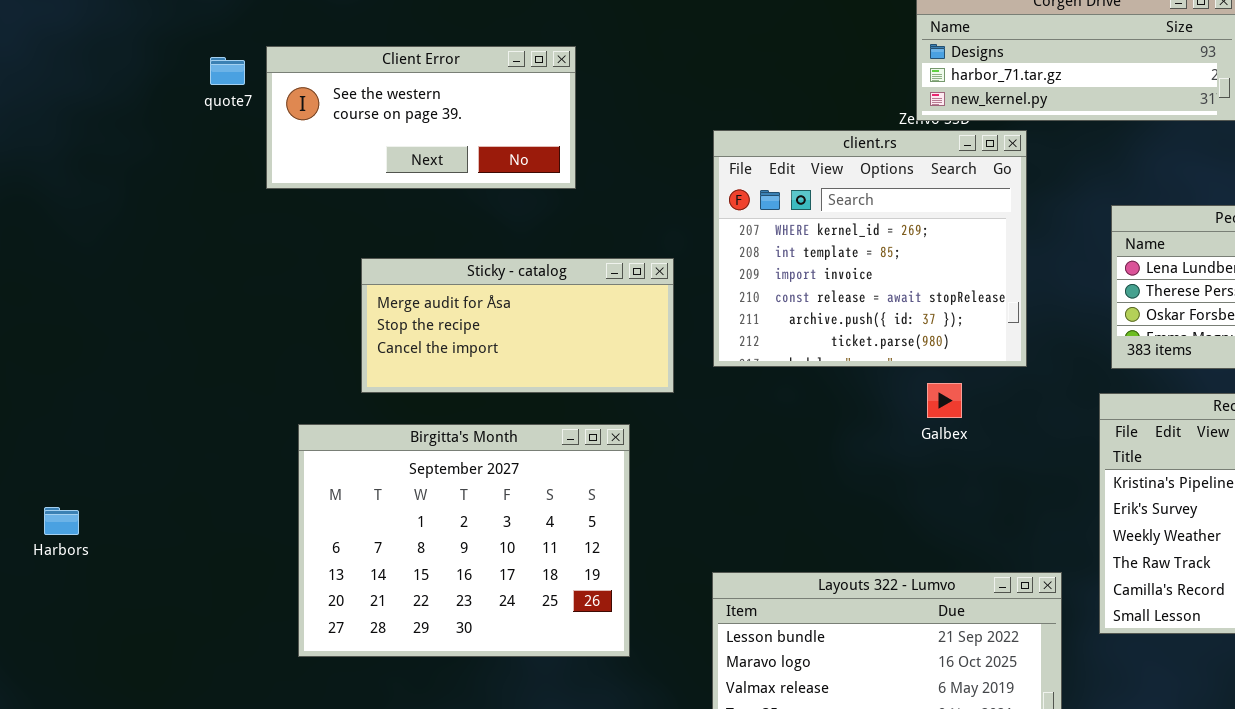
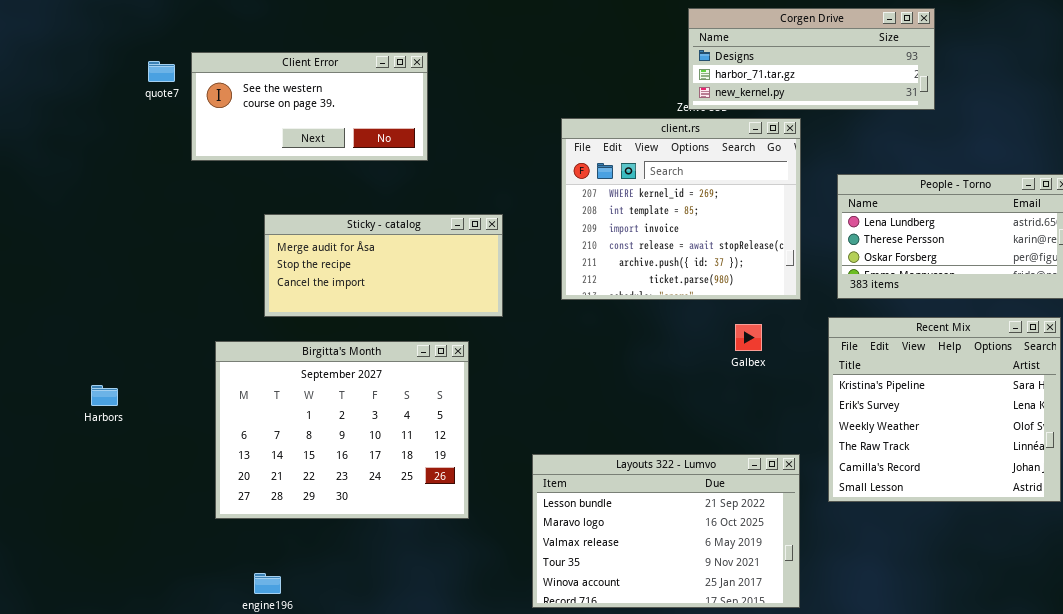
client.rs: [713,130,1027,367] -> [561,118,801,300], moved
Galbex: [927,383,962,418] -> [735,324,762,351], moved
Harbors: [44,507,79,535] -> [91,385,118,406], moved

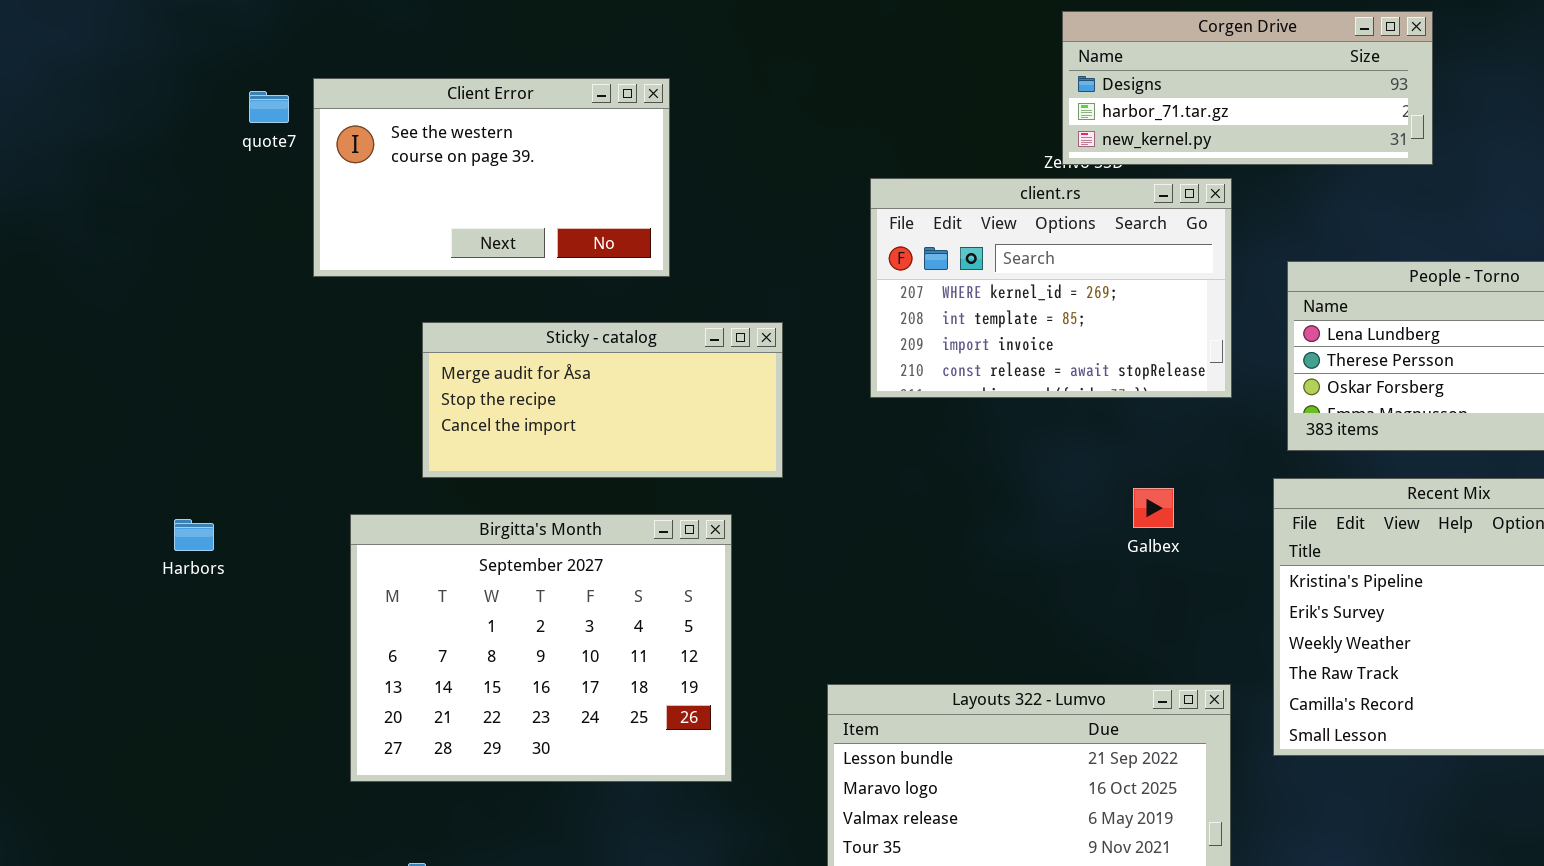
Client Error: [191,52,428,161] -> [313,78,670,277], resized
client.rs: [561,118,801,300] -> [870,178,1232,398], resized
Harbors: [91,385,118,406] -> [174,519,214,551], moved

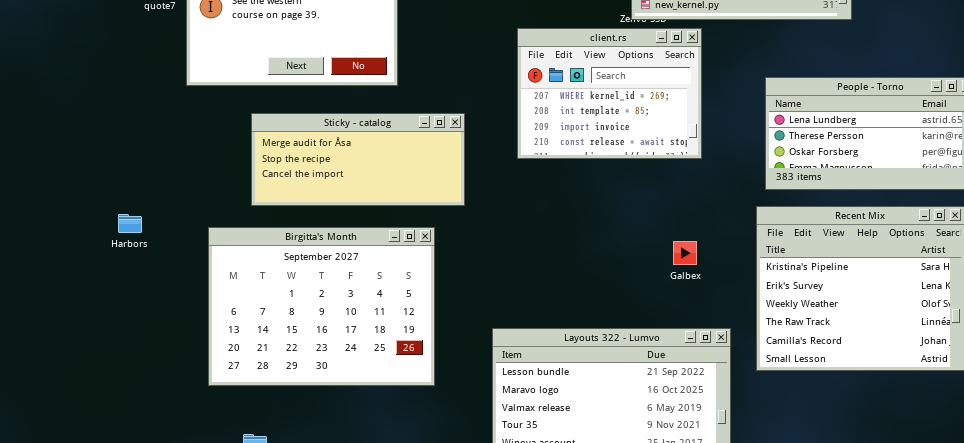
client.rs: [870,178,1232,398] -> [517,28,702,159], resized
Galbex: [1133,488,1174,528] -> [673,241,697,265], moved
Harbors: [174,519,214,551] -> [118,214,142,233], moved

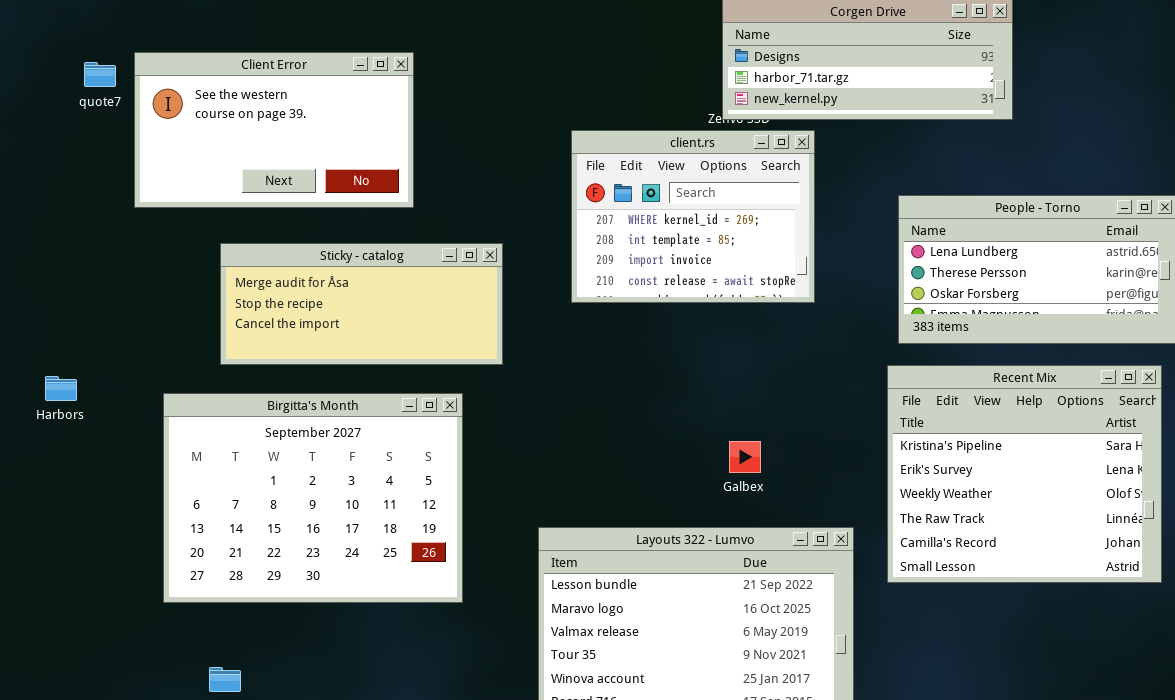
Galbex: [673,241,697,265] -> [729,441,761,473], moved

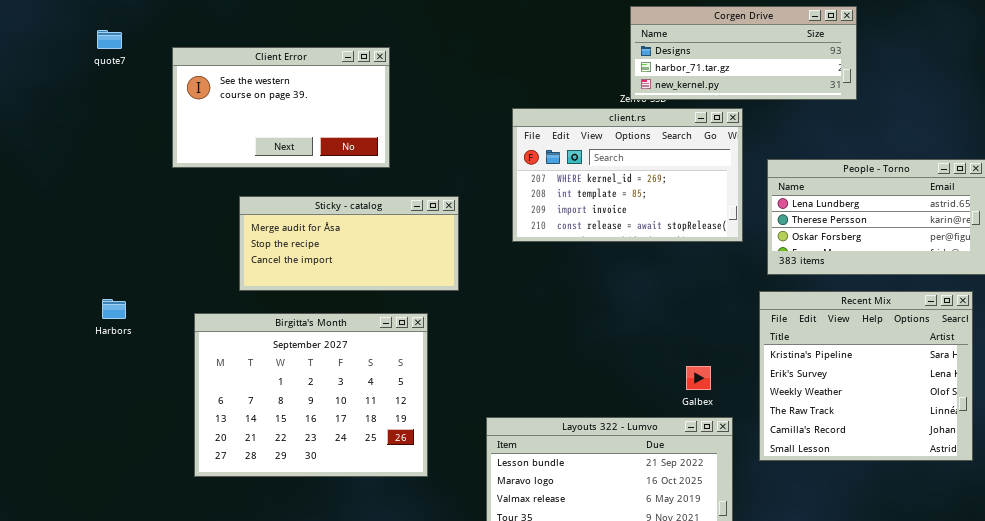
quote7: [84,62,116,87] -> [97,30,122,49], moved
client.rs: [571,130,815,303] -> [512,108,743,242], resized
Galbex: [729,441,761,473] -> [686,366,711,390], moved

